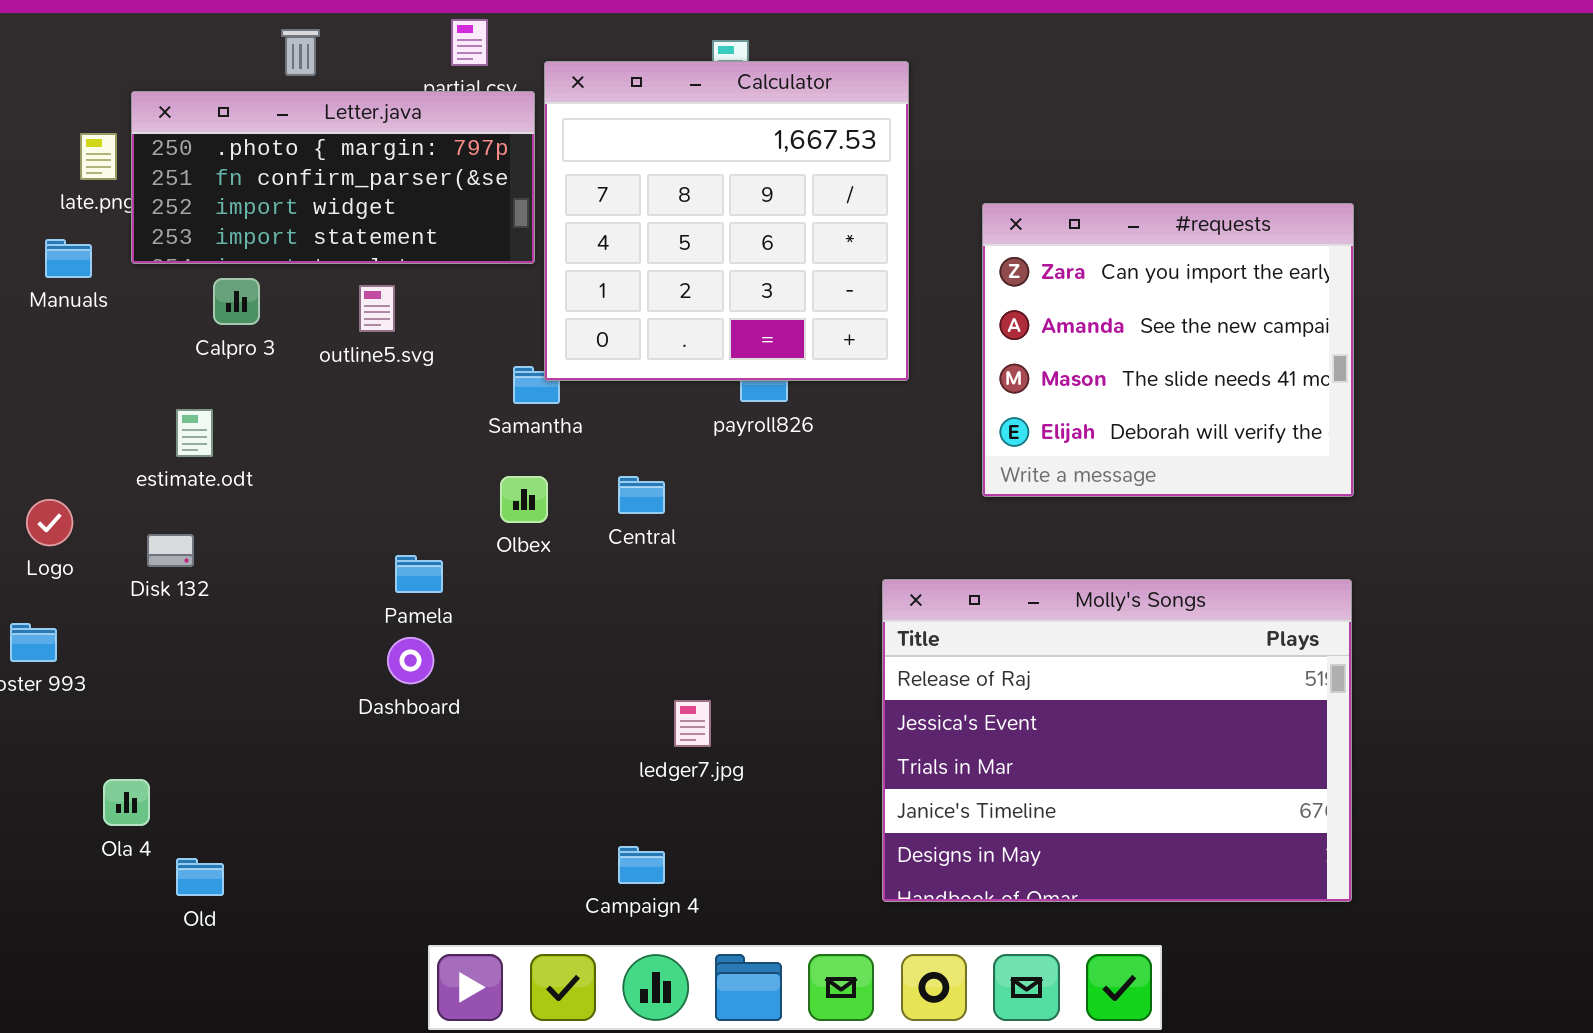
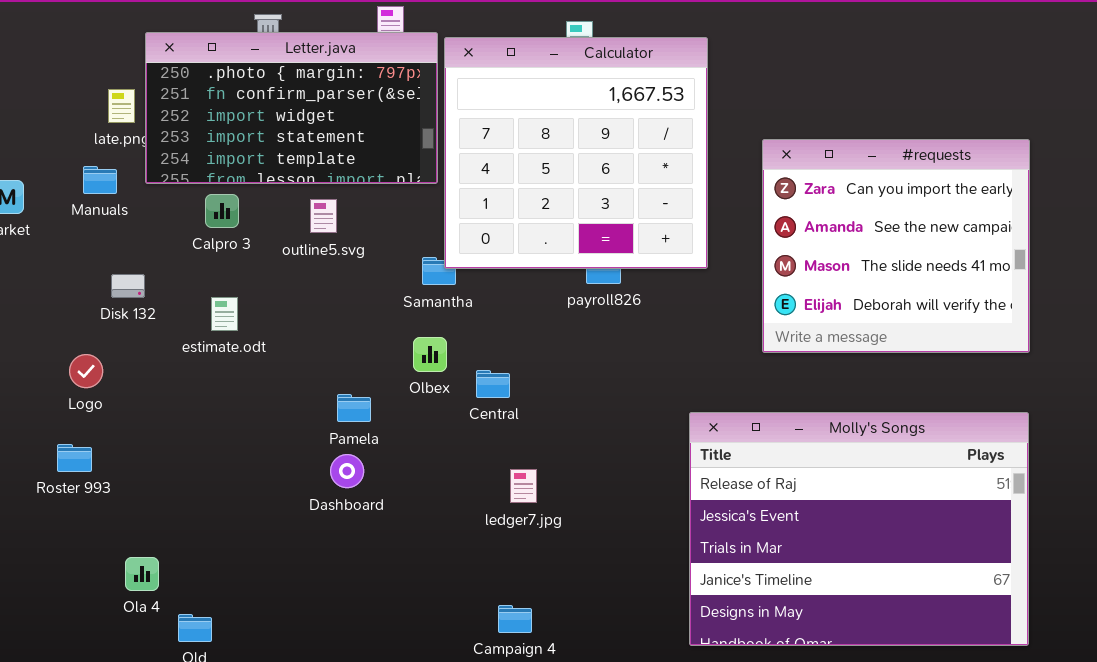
Letter.java: [131,91,535,264] -> [145,32,438,184], resized
estimate.odt: [176,409,213,457] -> [211,297,238,331], moved
Central: [618,476,665,514] -> [476,370,510,398], moved
Disk 132: [147,534,194,567] -> [111,274,145,298], moved
ledger7.jpg: [674,700,711,747] -> [510,469,537,503], moved

